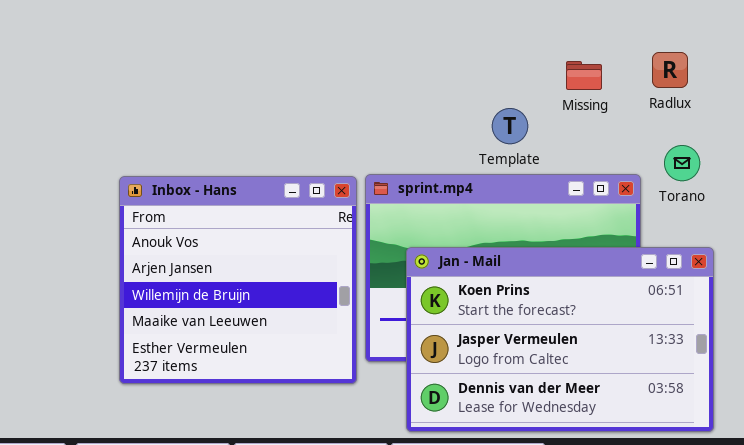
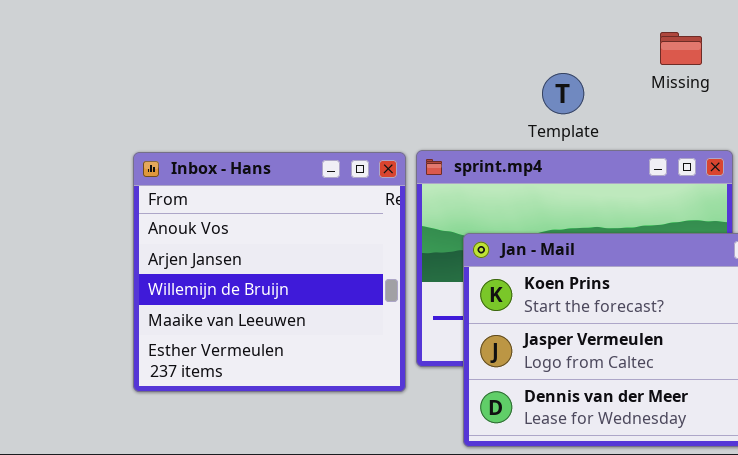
Missing: [566,61,602,90] -> [660,32,702,65], moved
Template: [492,108,528,144] -> [542,73,584,114], moved

